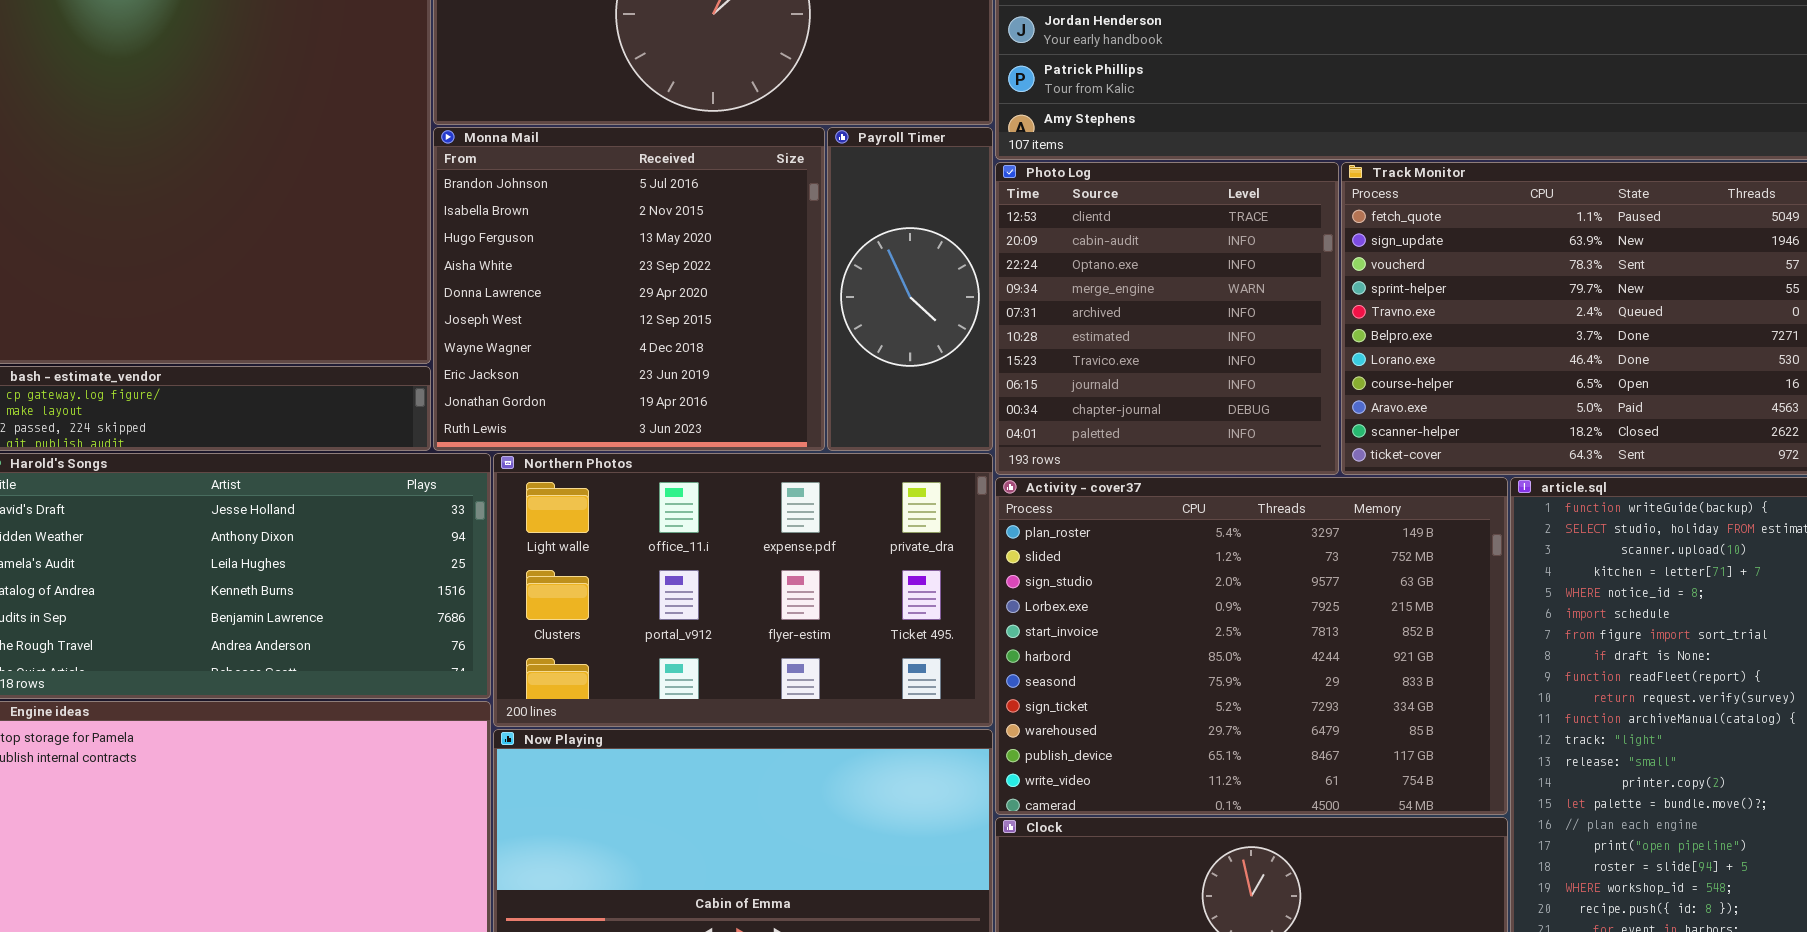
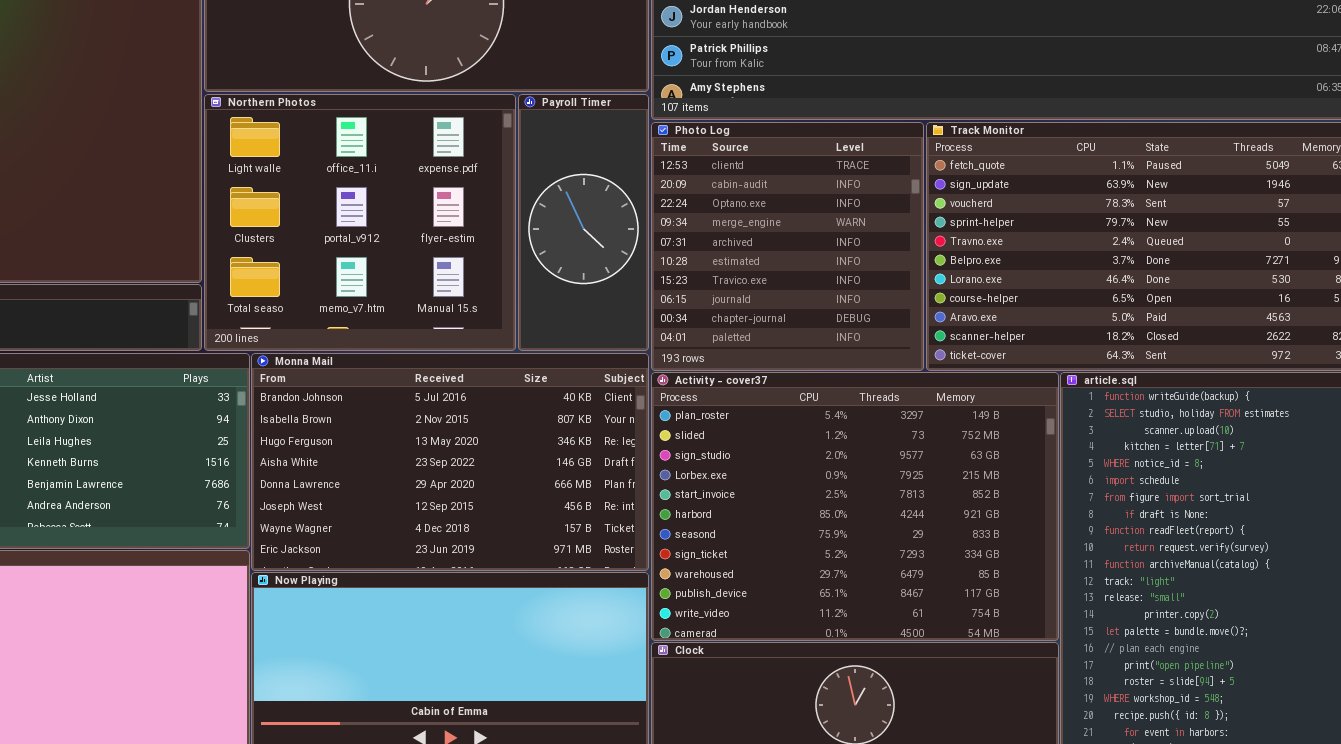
Monna Mail: [433,127,825,451] -> [251,353,649,571], moved, resized
Northern Photos: [493,453,993,727] -> [204,94,516,351], moved, resized

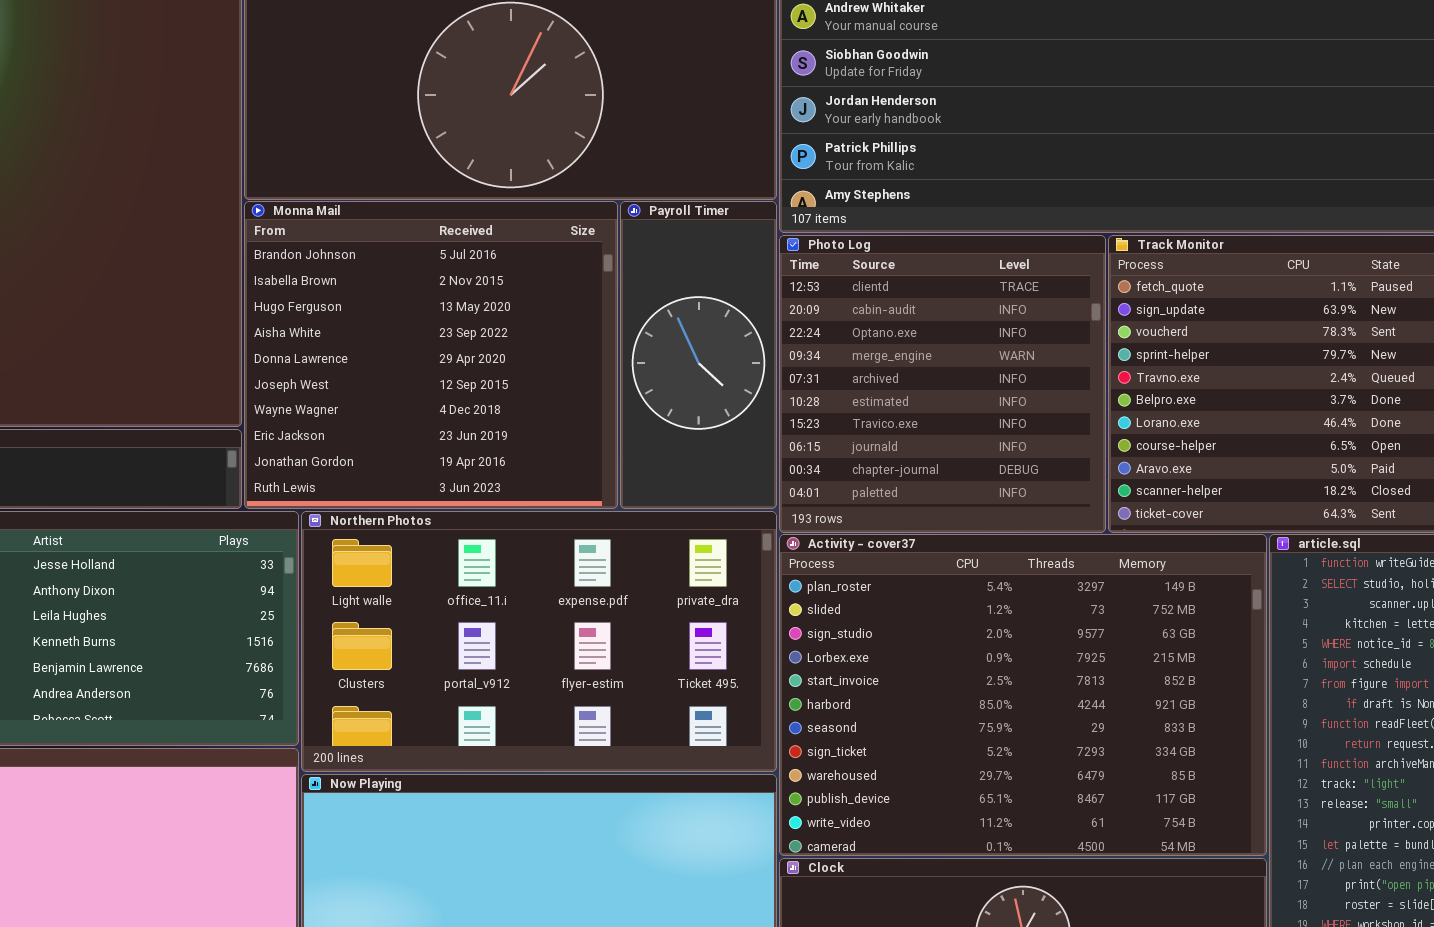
Northern Photos: [204,94,516,351] -> [301,511,777,772], moved, resized
Monna Mail: [251,353,649,571] -> [244,201,618,509], moved, resized

